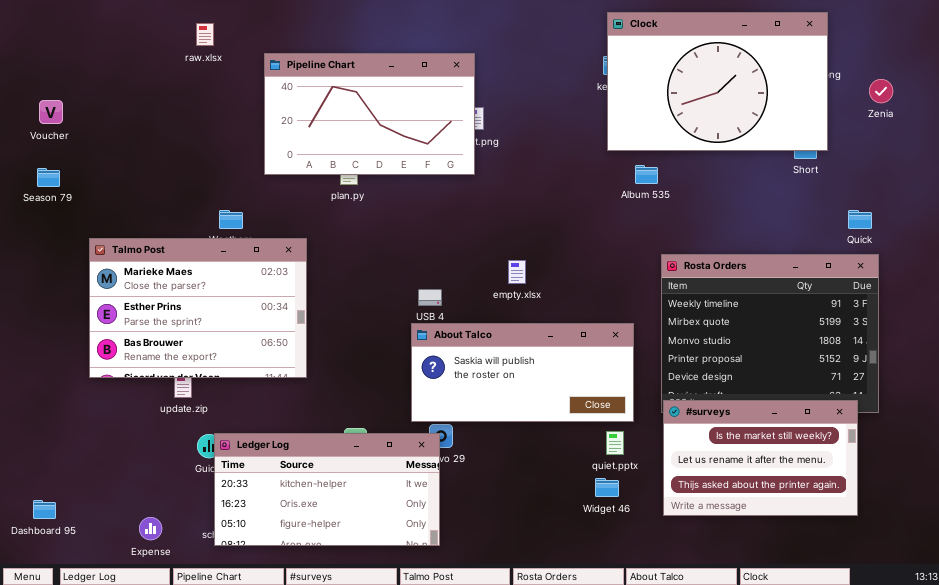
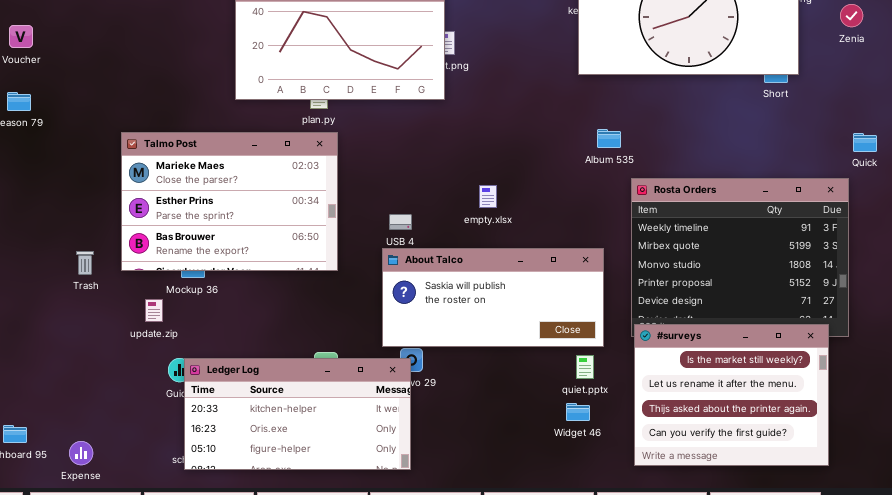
Album 535: [635,165,658,184] -> [597,129,621,148], moved
Quick: [848,210,872,229] -> [853,133,877,152], moved
Talmo Post: [89,238,307,378] -> [121,132,338,271], moved
#surveys: [663,400,858,516] -> [634,324,829,466], resized
Expense: [139,517,162,540] -> [69,441,93,465], moved

